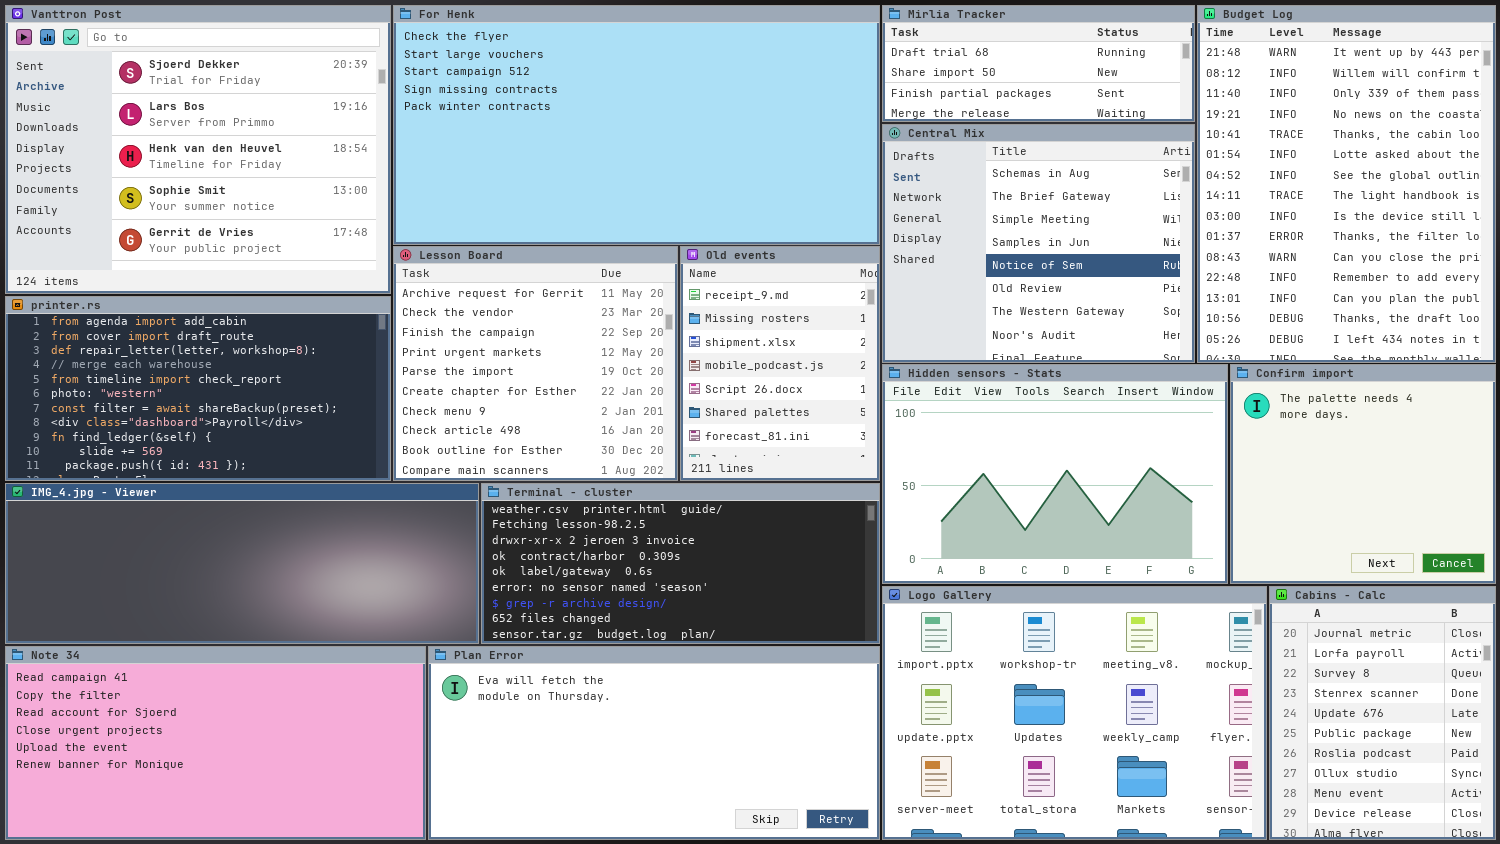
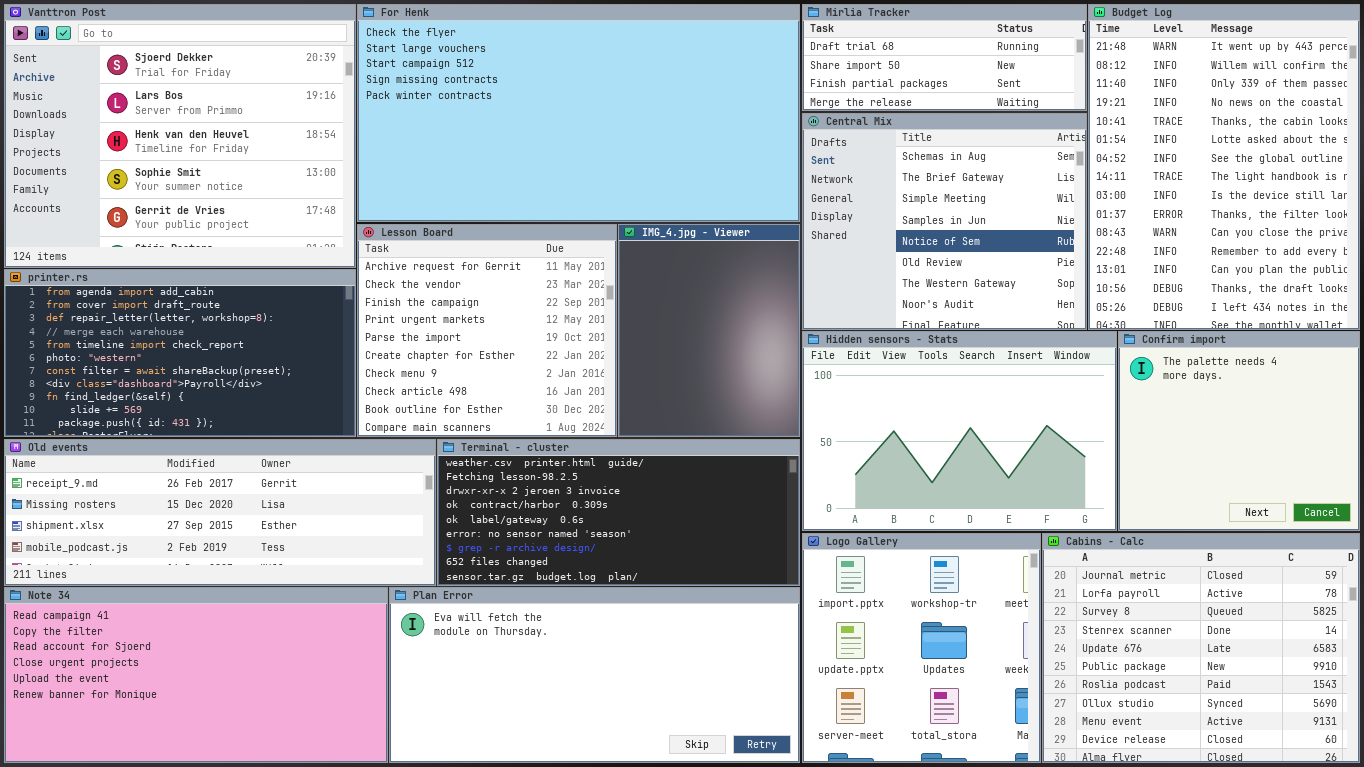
Old events: [680,246,880,481] -> [4,439,436,586], moved, resized
IMG_4.jpg - Viewer: [5,483,479,644] -> [618,224,800,437], moved, resized
Logo Gallery: [882,586,1267,840] -> [802,533,1041,763], resized
Cabins - Calc: [1269,586,1496,840] -> [1042,533,1360,763], resized

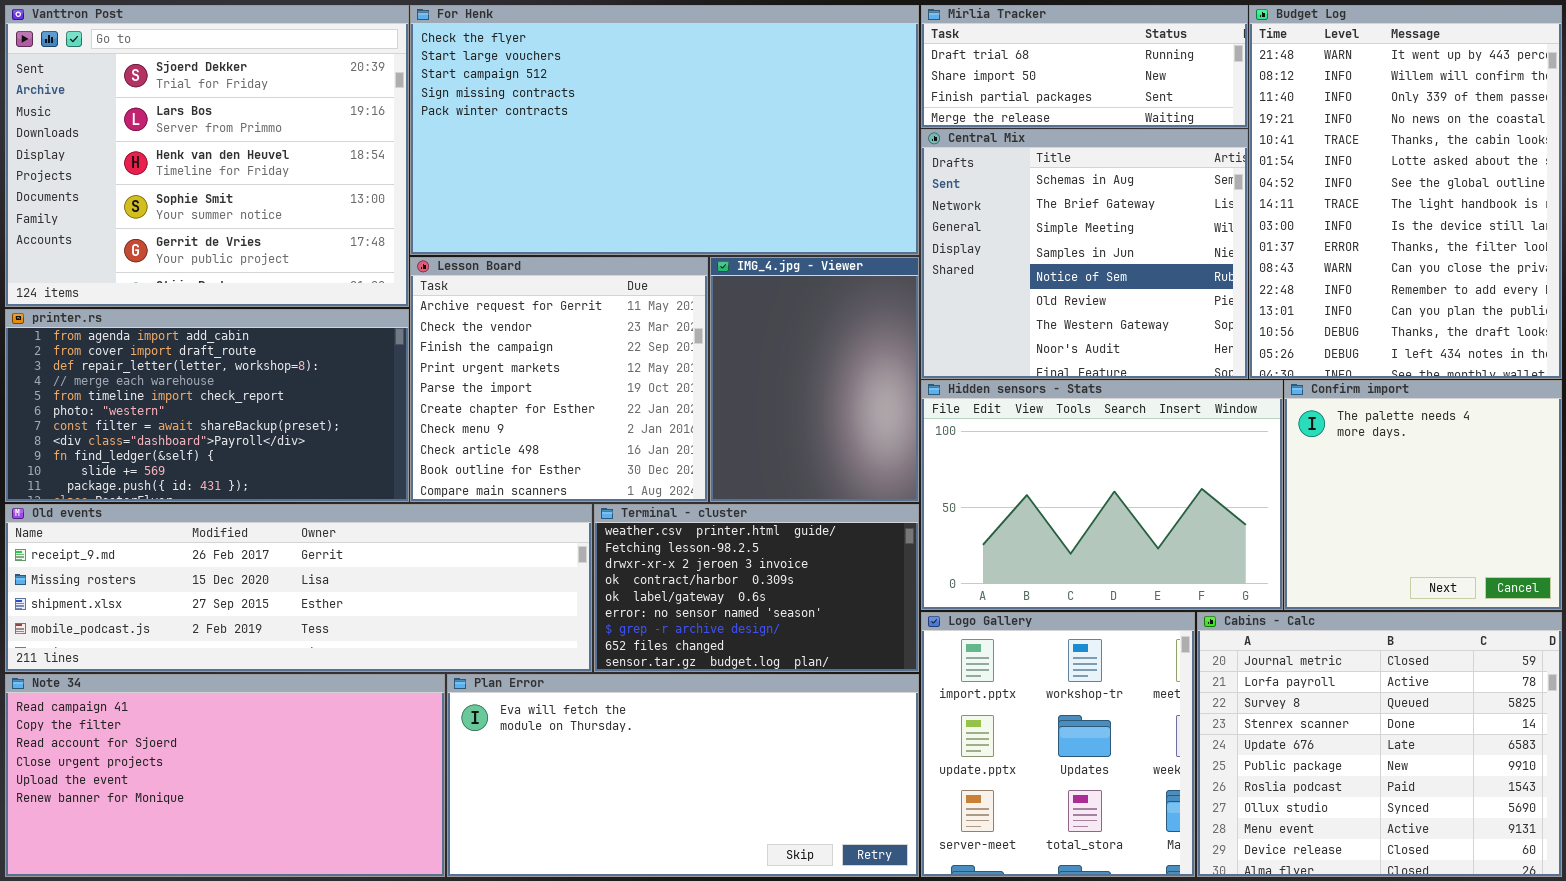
Old events: [4,439,436,586] -> [5,504,592,672], resized
Terminal - cluster: [437,439,800,586] -> [594,504,919,672], resized

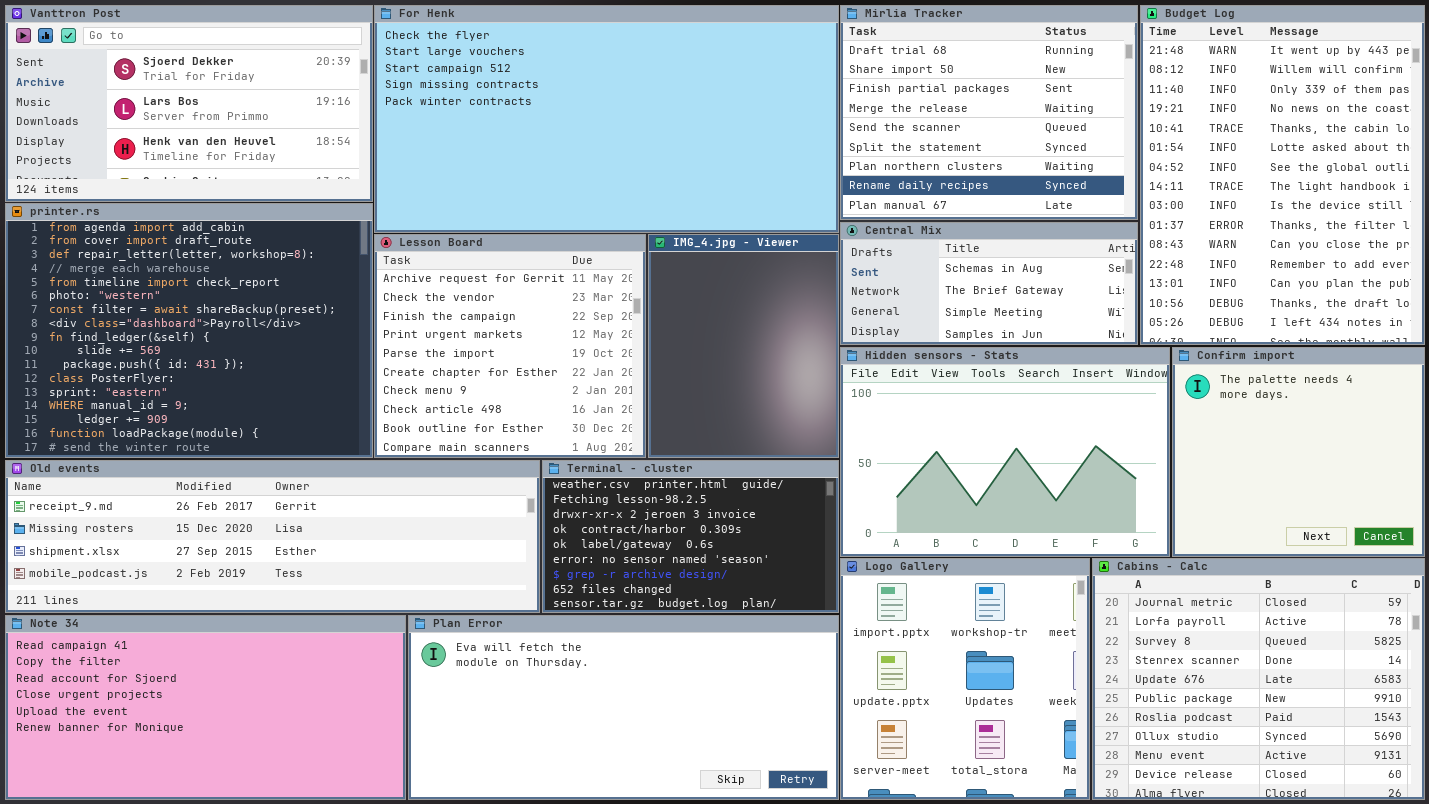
Vanttron Post: [5,5,409,307] -> [5,5,373,202], resized
Mirlia Tracker: [921,5,1248,128] -> [840,5,1138,220], resized
Central Mix: [921,129,1248,379] -> [840,222,1138,345], resized
printer.rs: [5,309,409,502] -> [5,203,373,458], resized

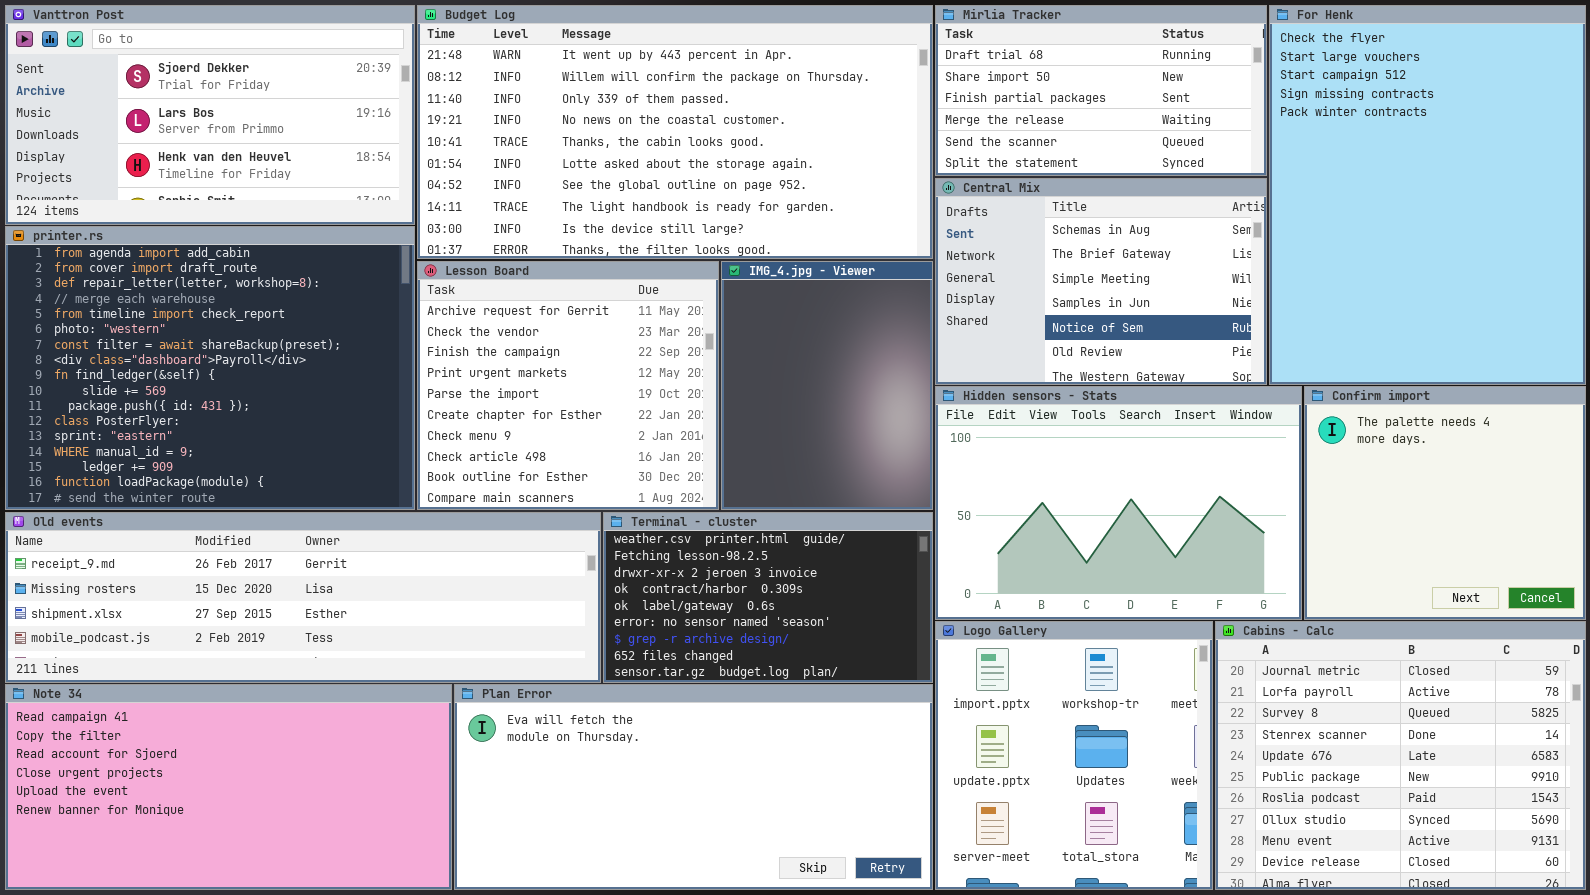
For Henk: [374,5,839,233] -> [1269,5,1586,385], moved, resized
Mirlia Tracker: [840,5,1138,220] -> [935,5,1267,176], resized
Budget Log: [1140,5,1425,345] -> [417,5,933,259], moved, resized
Central Mix: [840,222,1138,345] -> [935,178,1267,385], resized

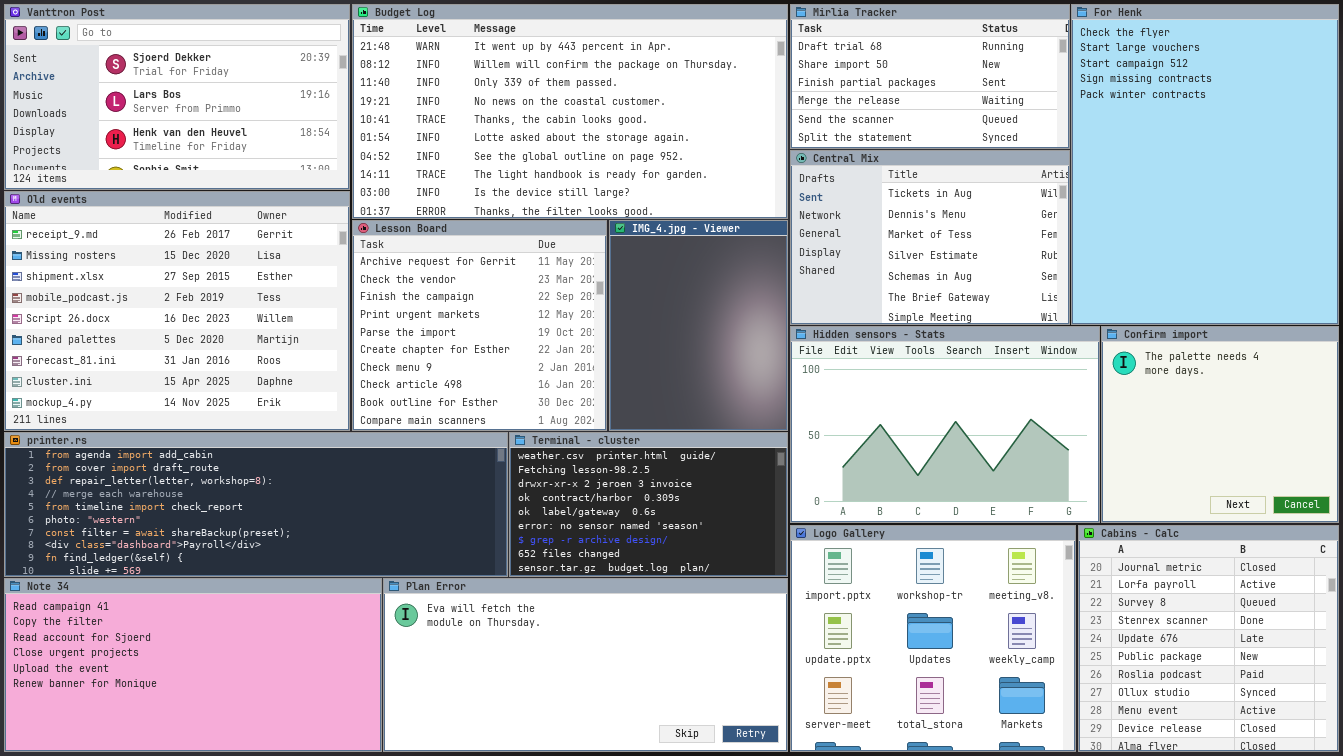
Central Mix: [935,178,1267,385] -> [790,150,1070,325], scrolled up 4 rows
printer.rs: [5,226,415,510] -> [4,432,508,577], moved, resized
Old events: [5,512,601,683] -> [4,191,350,431], moved, resized
Logo Gallery: [935,621,1213,890] -> [790,525,1076,752], resized
Cabins - Calc: [1215,621,1586,890] -> [1078,525,1339,752], resized

